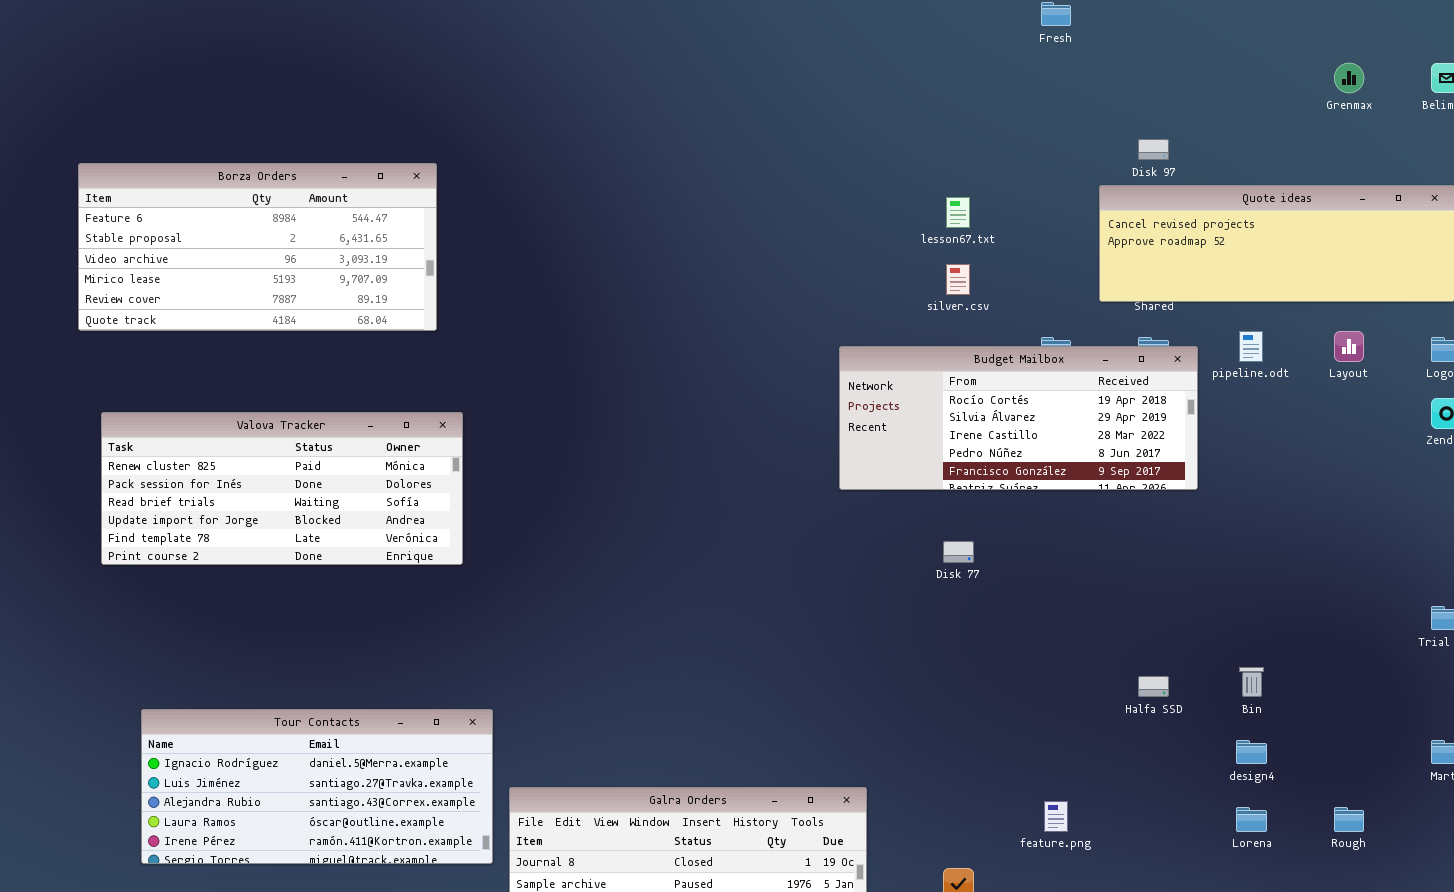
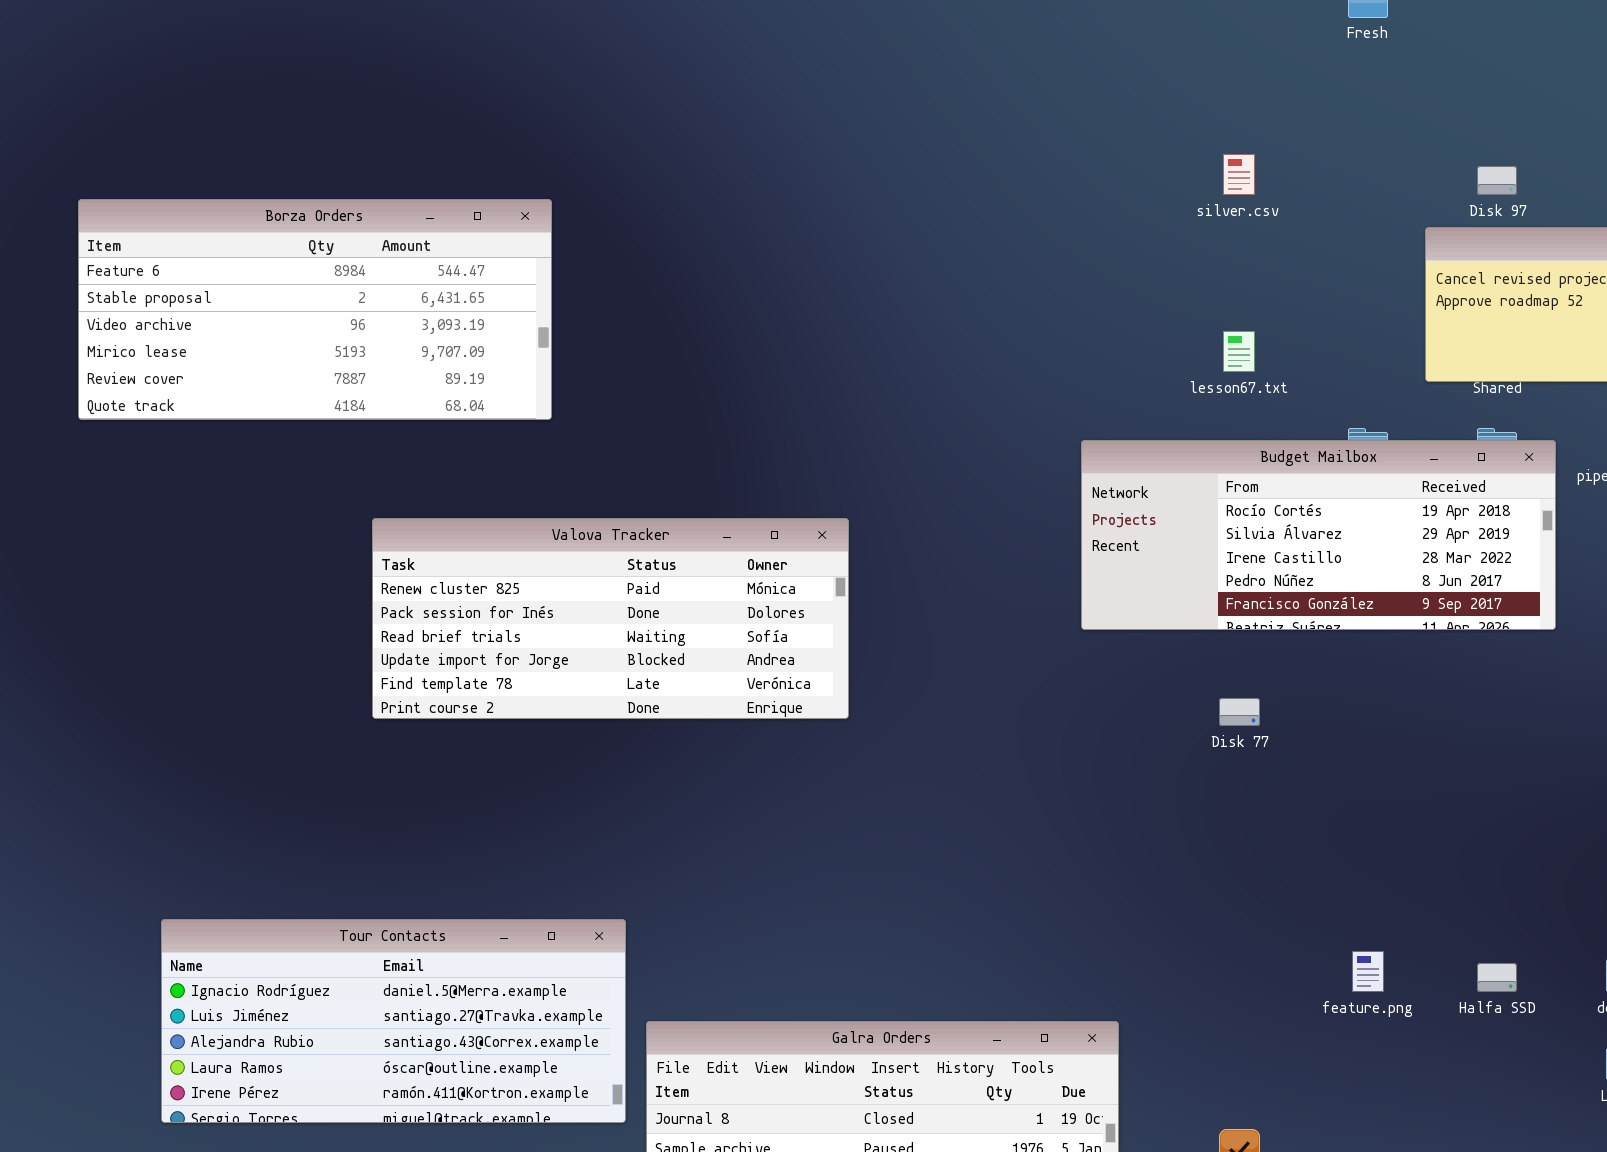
lesson67.txt: [946,197,970,228] -> [1223,331,1255,372], moved
silver.csv: [946,264,970,295] -> [1223,154,1255,195], moved
Valova Tracker: [101,412,463,565] -> [372,518,849,719], moved
Halfa SSD: [1138,676,1169,697] -> [1477,963,1517,992], moved
feature.png: [1044,801,1068,832] -> [1352,951,1384,992], moved

